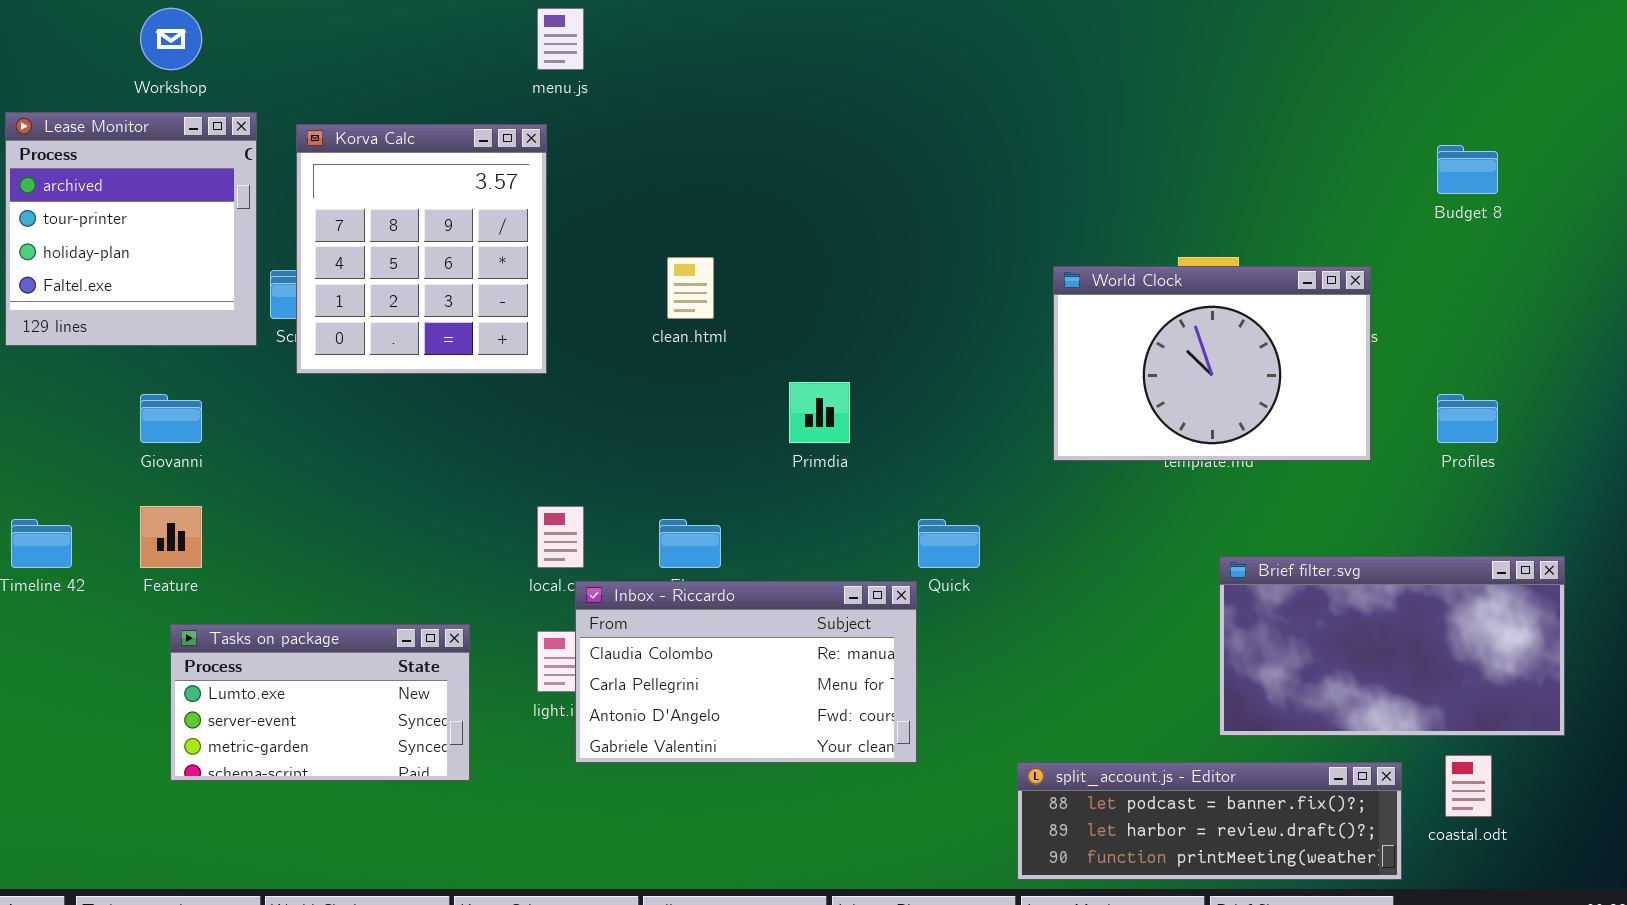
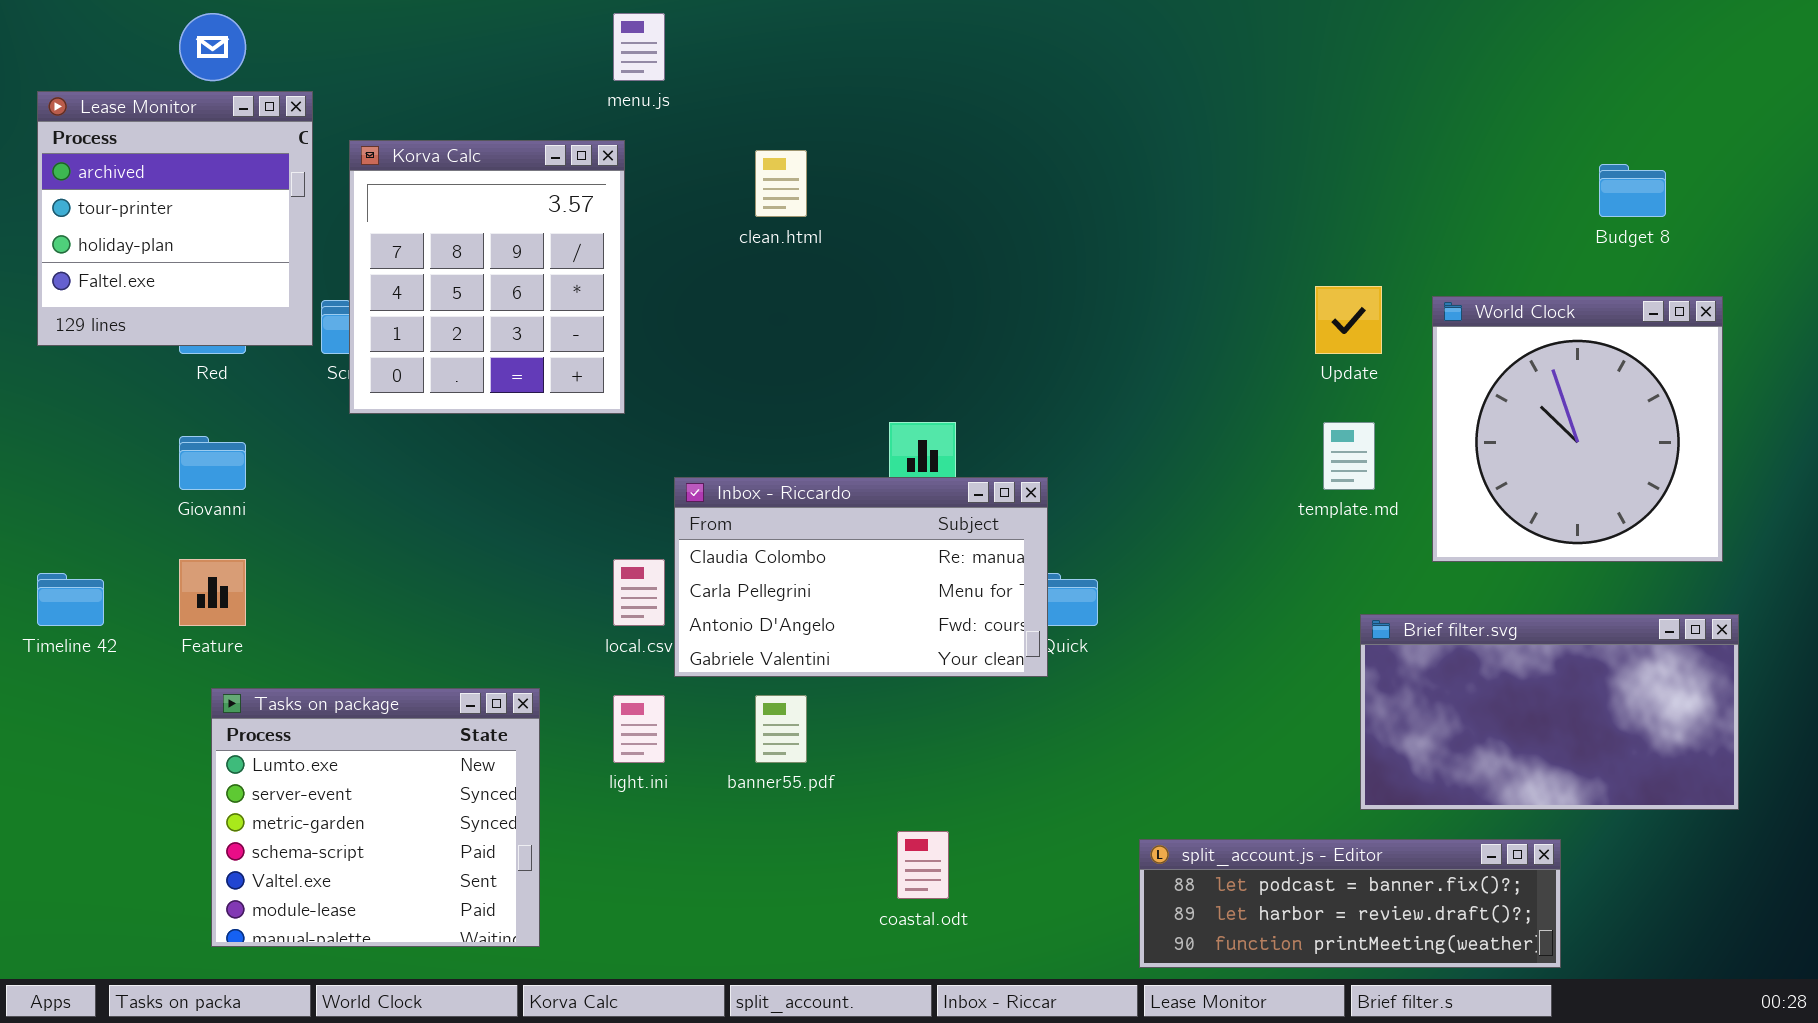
Lease Monitor: [5,112,257,346] -> [37,91,313,346], moved
clean.html: [667,257,714,319] -> [755,150,807,217], moved
World Clock: [1053,266,1371,461] -> [1432,296,1723,562], moved, resized
Inbox - Riccardo: [575,581,917,763] -> [674,477,1048,677], moved
Tasks on package: [170,624,470,781] -> [211,688,540,947], resized
coastal.odt: [1445,755,1492,817] -> [897,831,949,899], moved

